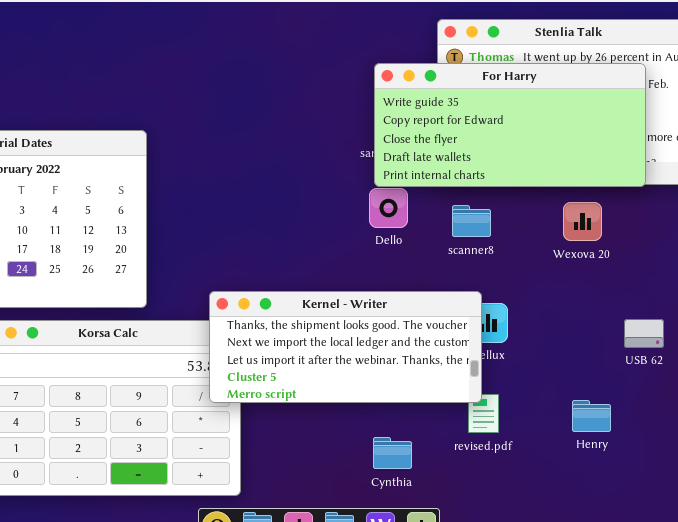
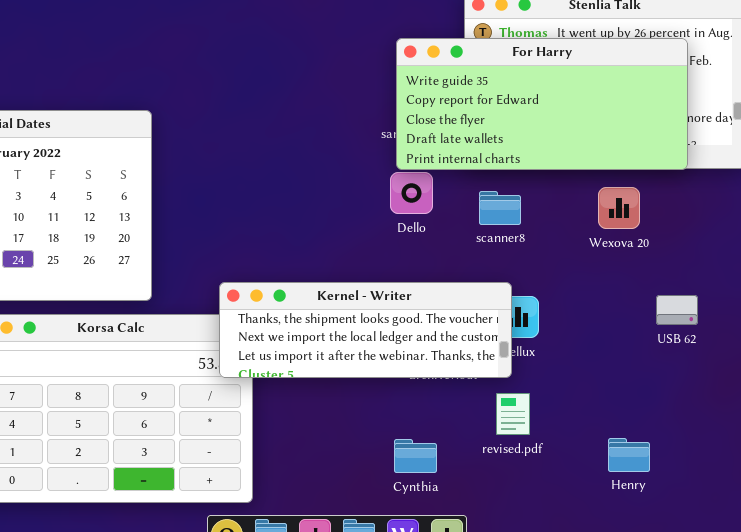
Kernel - Writer: [209,291,482,403] -> [219,282,512,378], resized
USB 62: [624,319,664,348] -> [656,295,698,325], moved
Henry: [572,400,611,432] -> [608,438,650,472], moved

